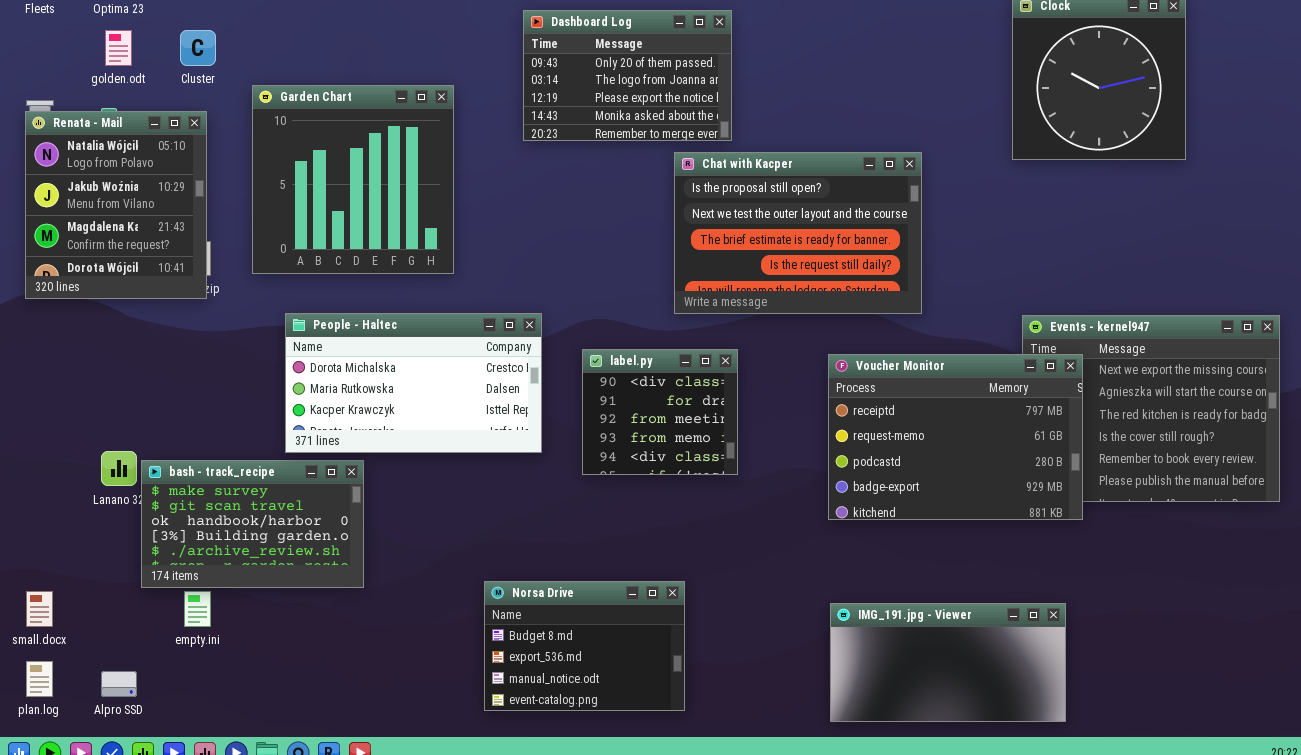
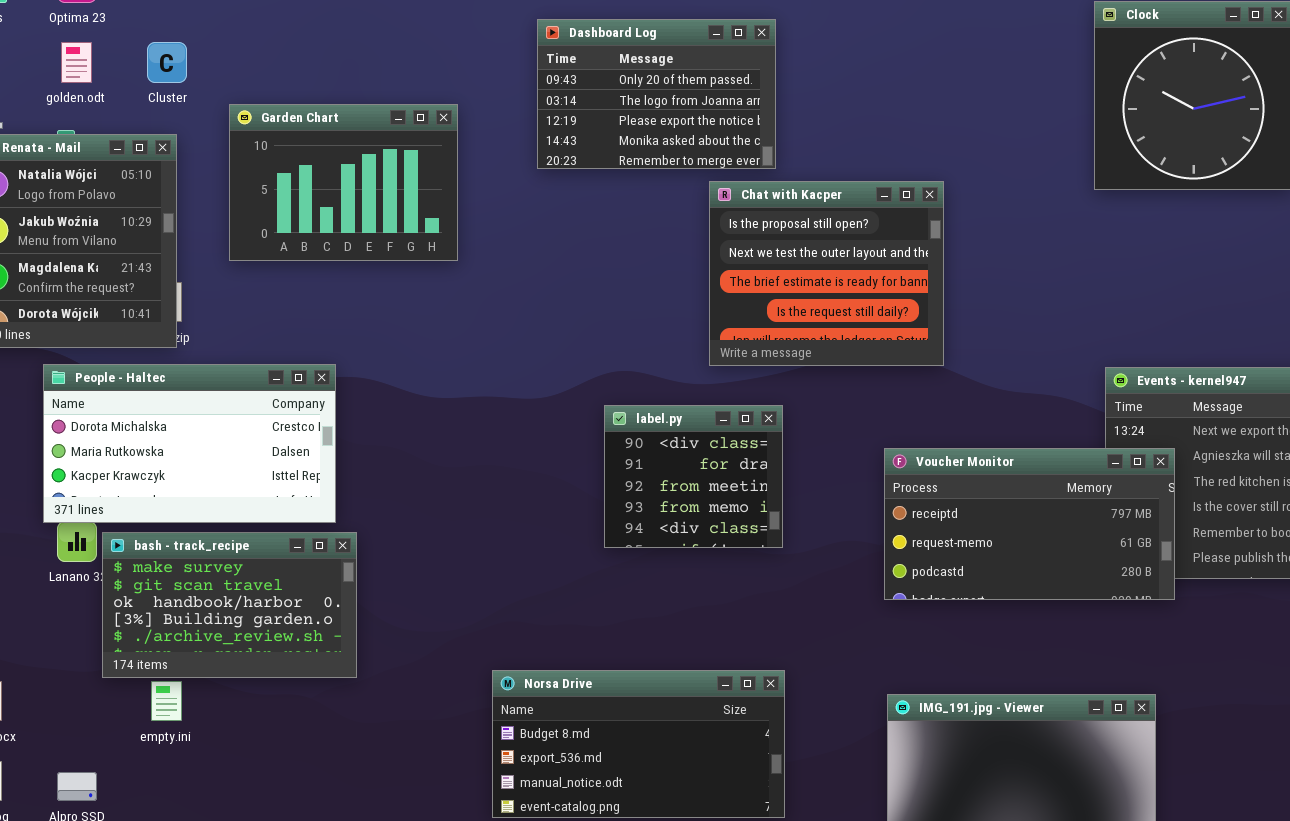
Garden Chart: [252,85,454,274] -> [229,104,458,261], resized
Chat with Kacper: [674,152,922,314] -> [709,181,944,366], resized
People - Haltec: [285,313,542,453] -> [43,364,336,523], moved
Voucher Monitor: [828,354,1083,520] -> [884,448,1175,600], resized
Norsa Drive: [484,581,685,711] -> [492,670,785,818], resized

